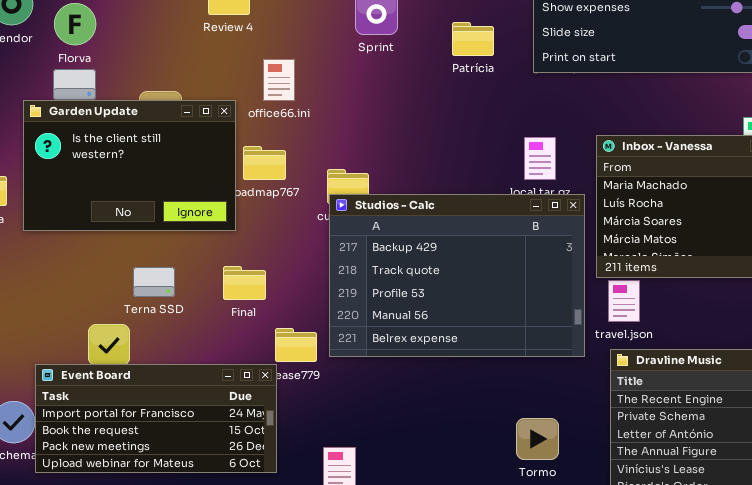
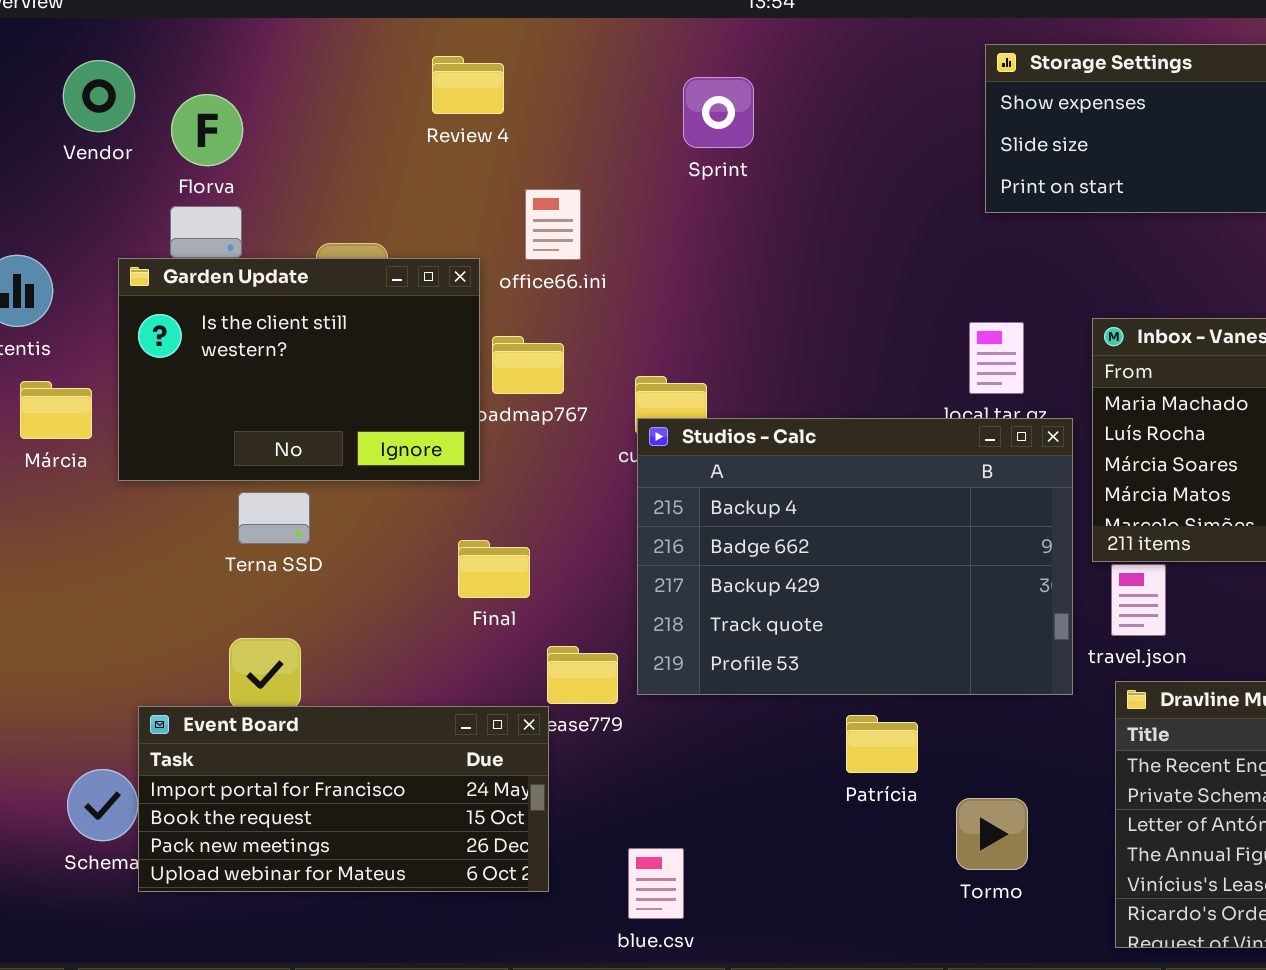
Patrícia: [452,22,494,56] -> [846,715,918,773], moved
Studios - Calc: [329,194,585,357] -> [637,418,1073,695], scrolled up 2 rows
Terna SSD: [133,267,175,297] -> [238,492,310,544], moved

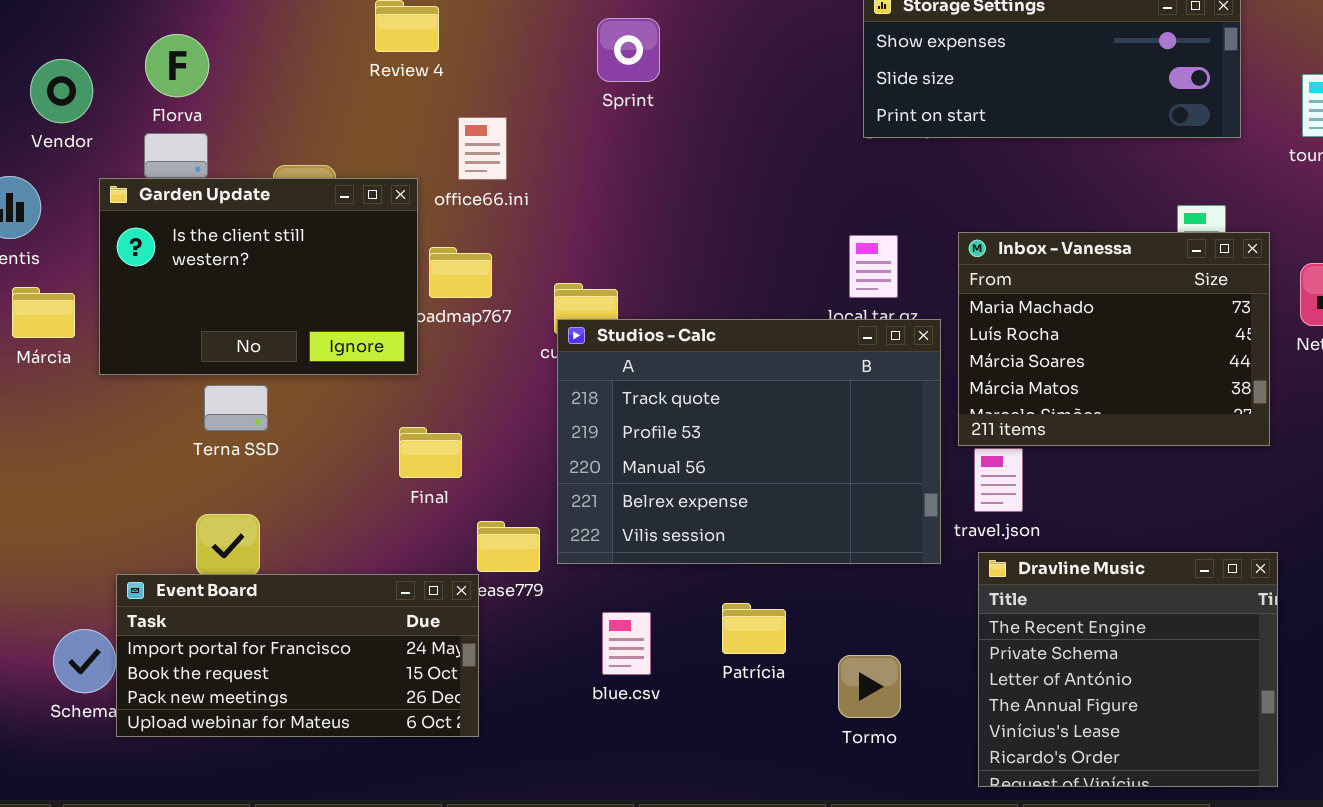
Vendor: [63,60,135,132] -> [30,59,93,123], moved
Studios - Calc: [637,418,1073,695] -> [557,319,941,564], scrolled down 3 rows
Patrícia: [846,715,918,773] -> [722,603,786,654], moved
blue.csv: [628,848,684,919] -> [602,612,651,675], moved

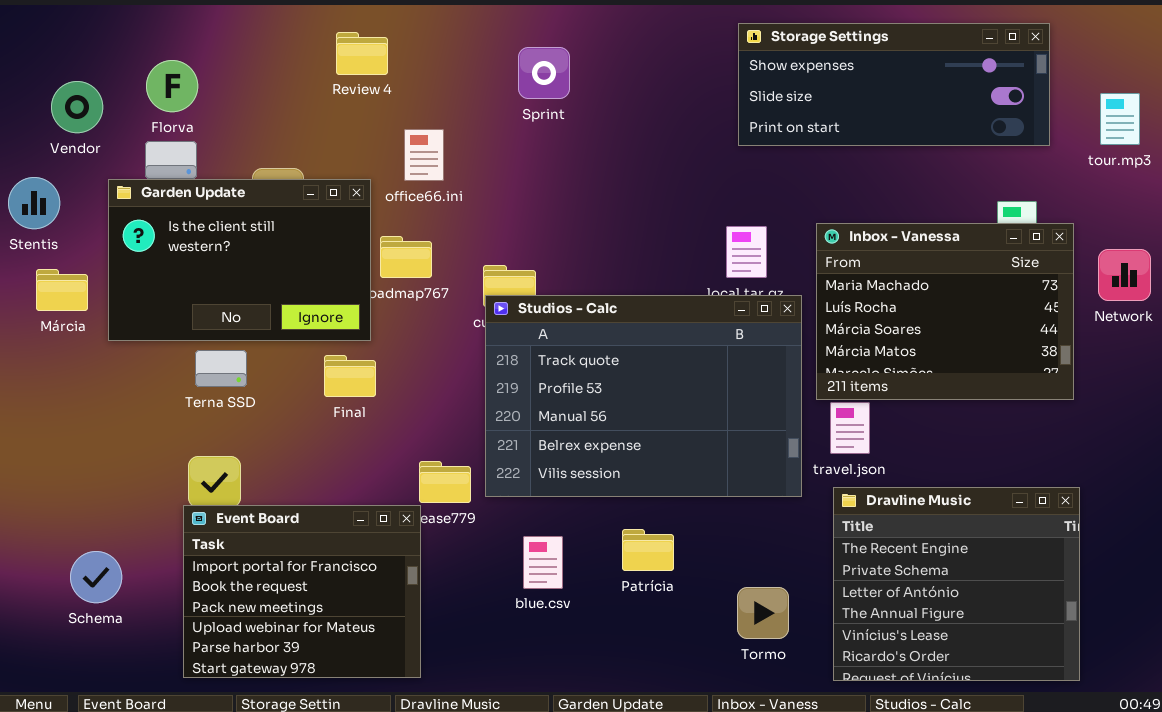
Final: [399,427,462,478] -> [324,355,376,397], moved
Event Board: [116,574,479,737] -> [183,505,421,678], resized
Tormo: [838,655,901,718] -> [737,587,789,639], moved

